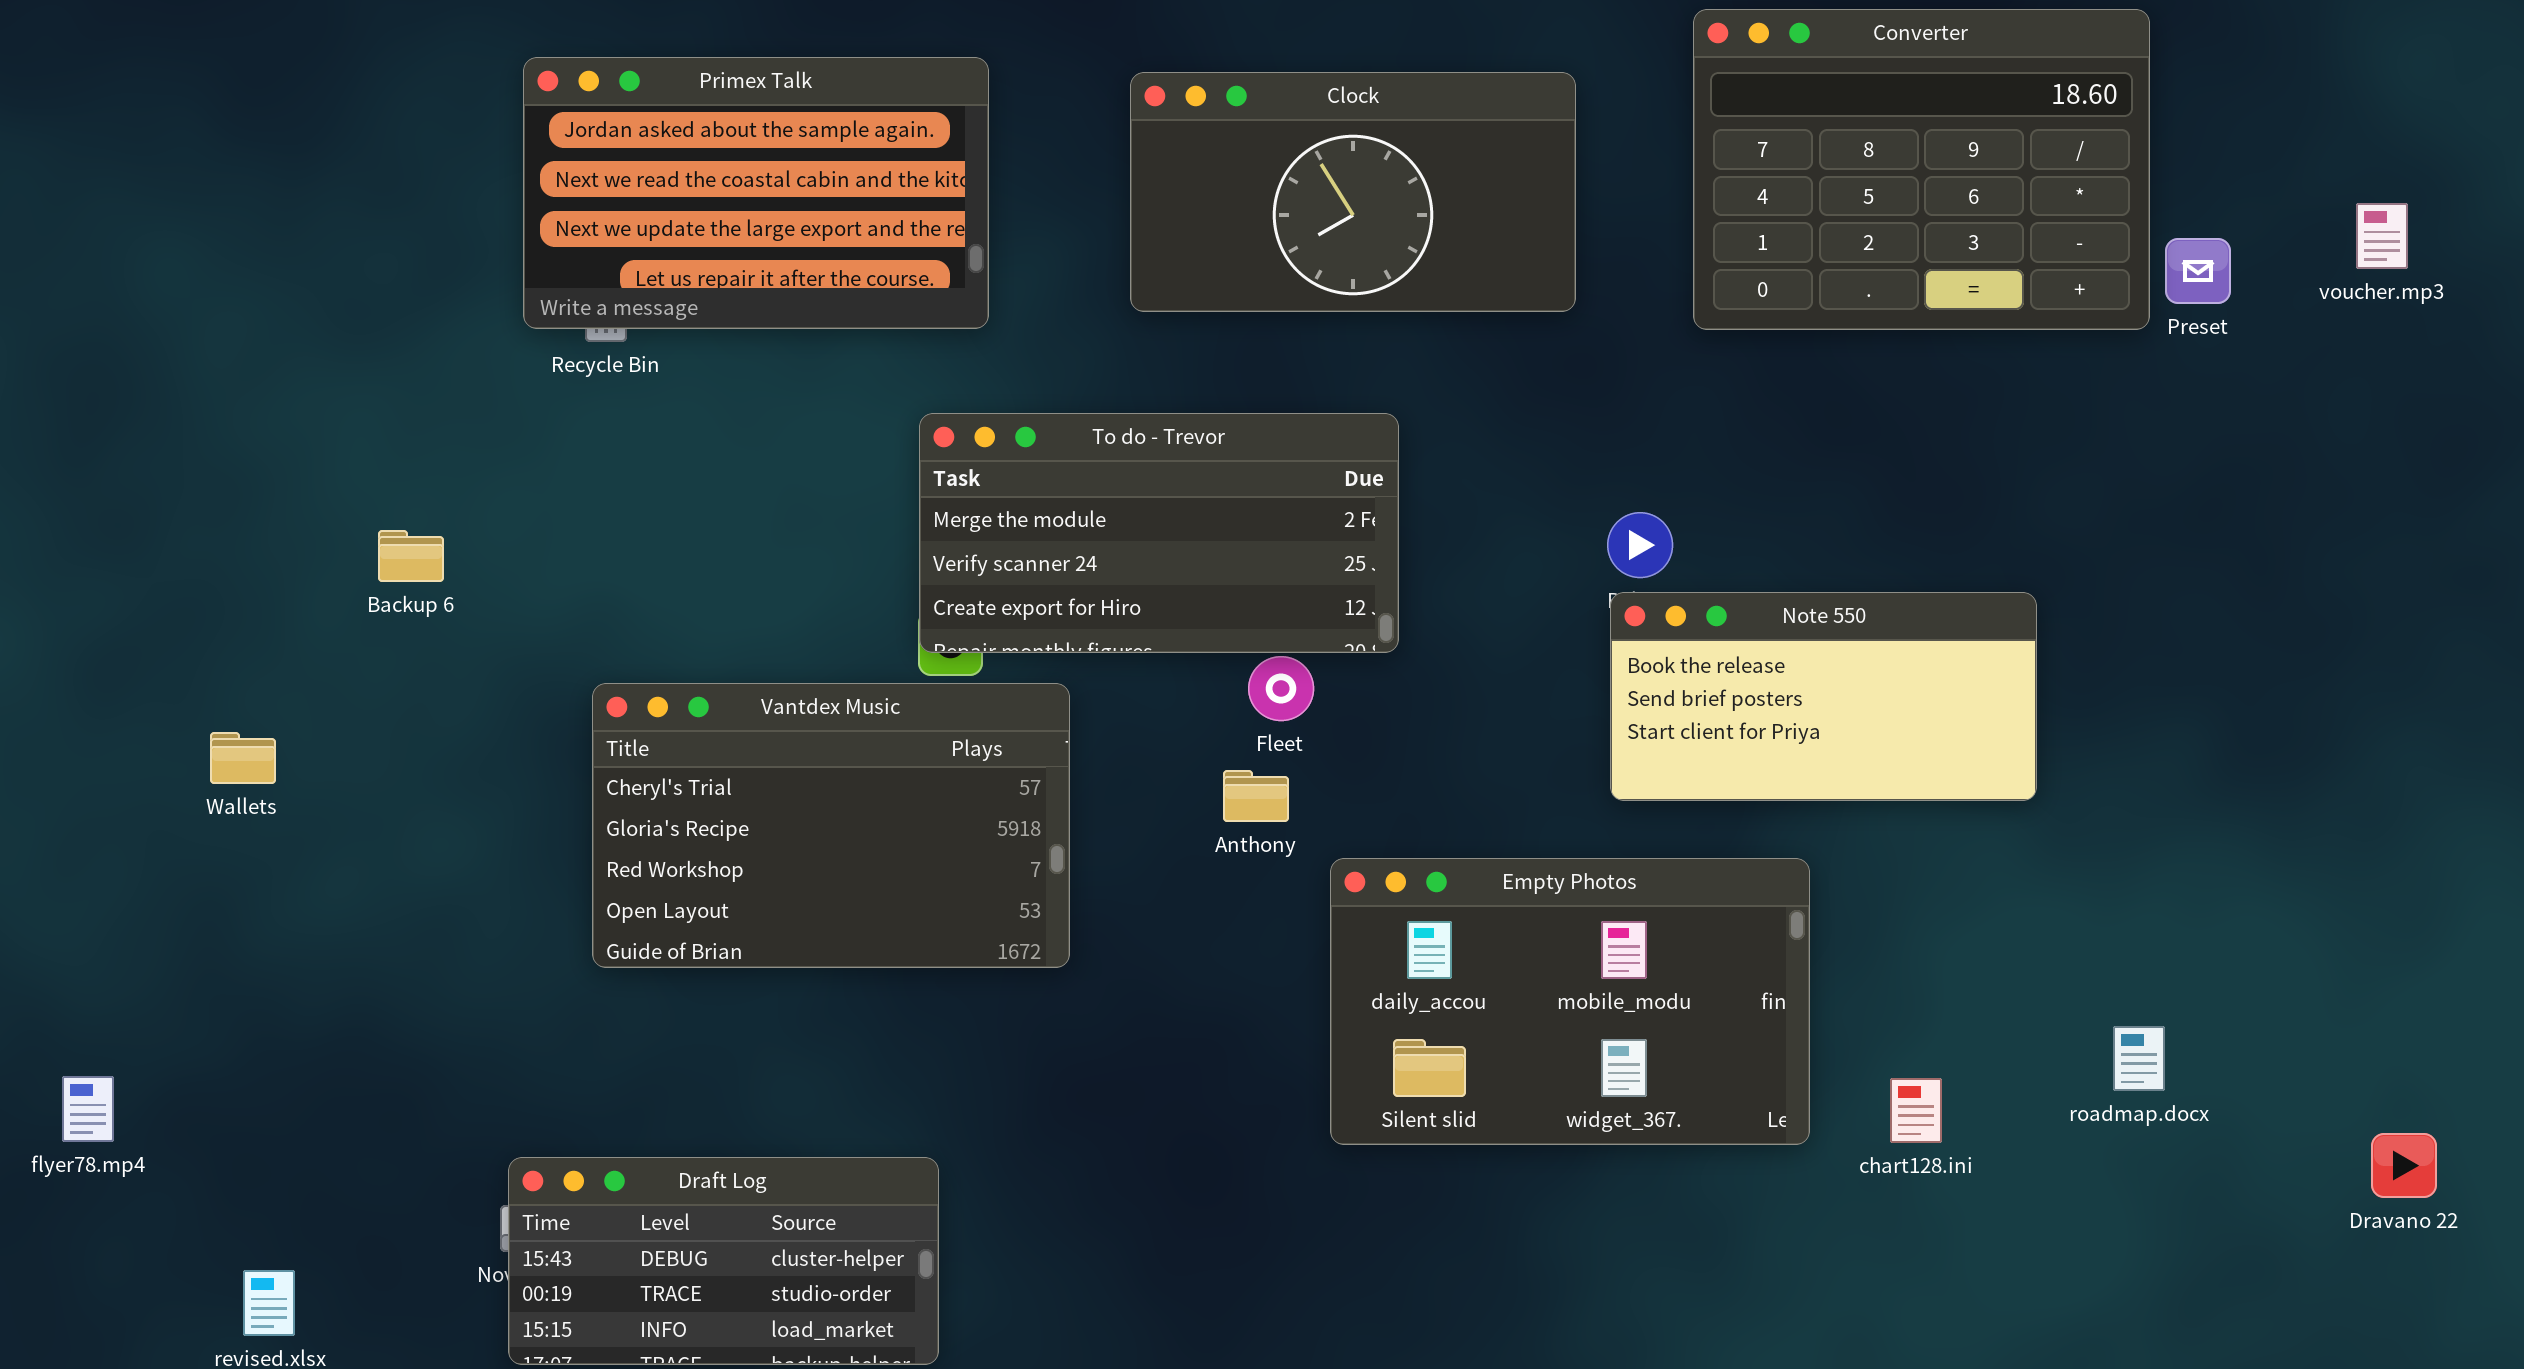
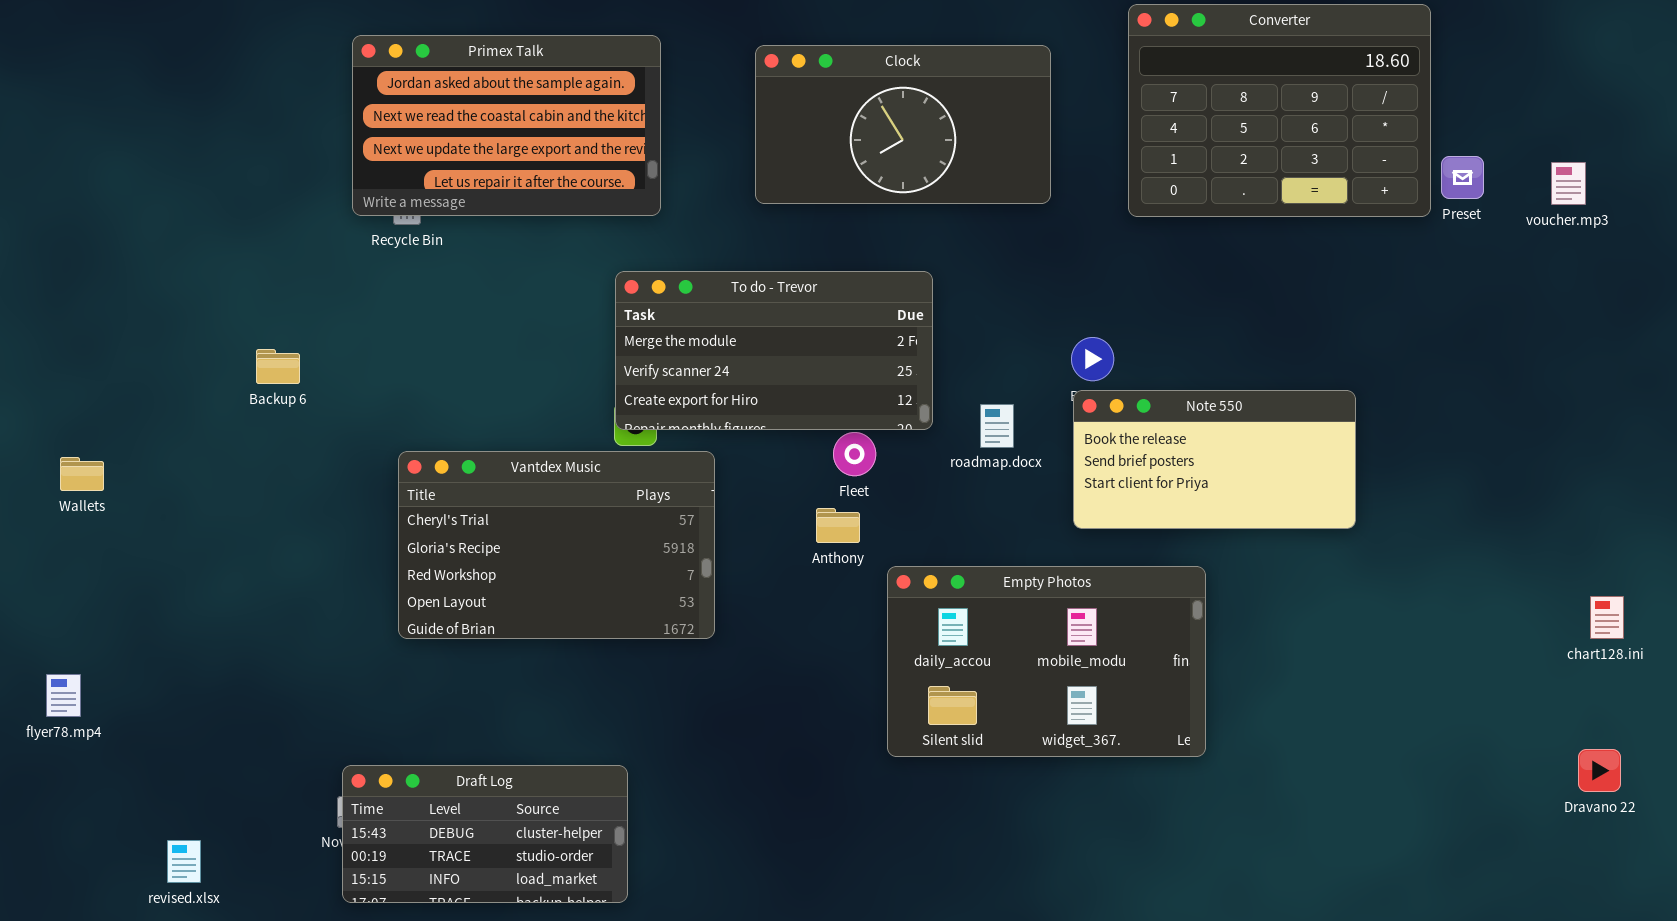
voucher.mp3: [2356,203,2408,269] -> [1551,162,1586,205], moved
Wallets: [210,732,276,784] -> [60,457,104,491], moved
roadmap.docx: [2113,1026,2165,1091] -> [980,404,1014,448], moved
flyer78.mp4: [62,1076,114,1142] -> [46,674,81,717], moved
chart128.ini: [1890,1078,1942,1143] -> [1590,596,1624,639], moved

